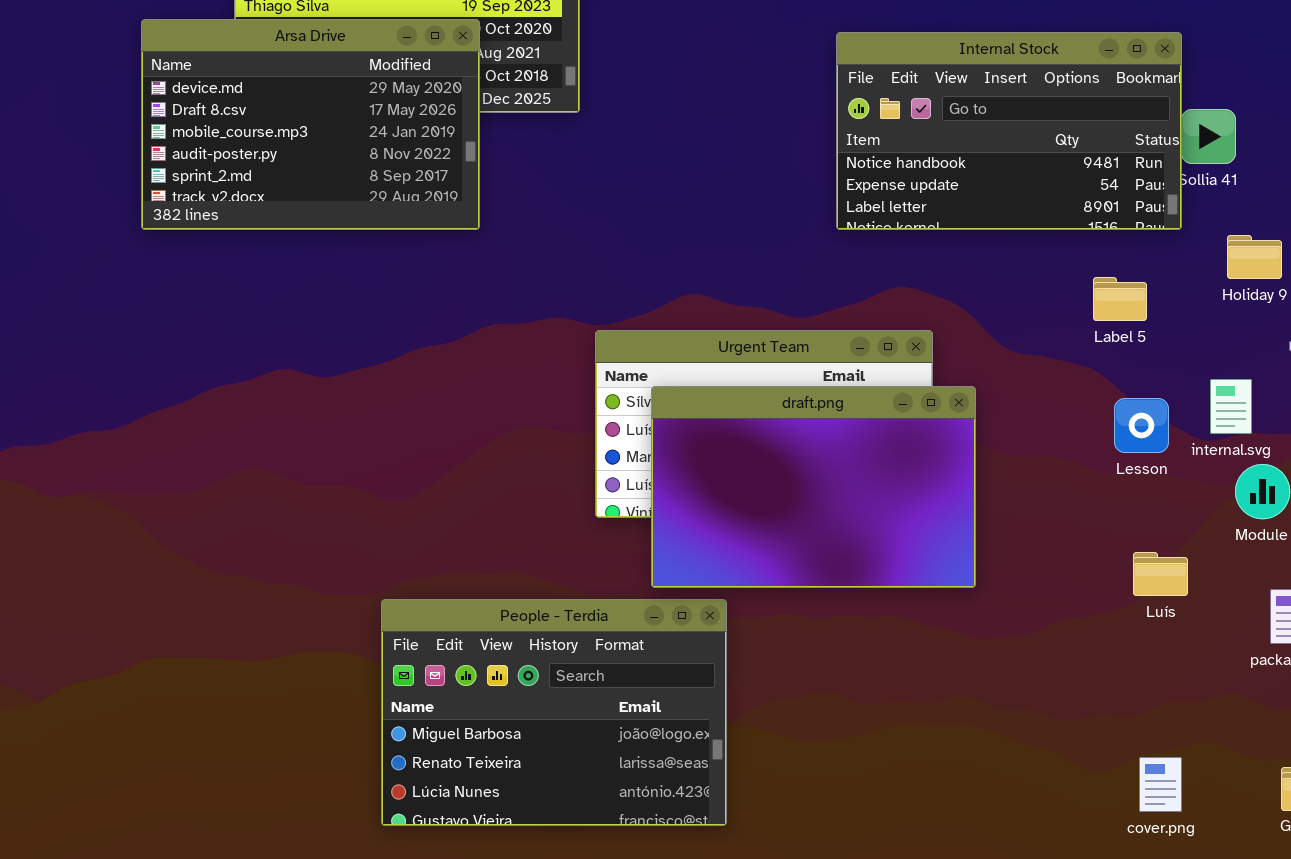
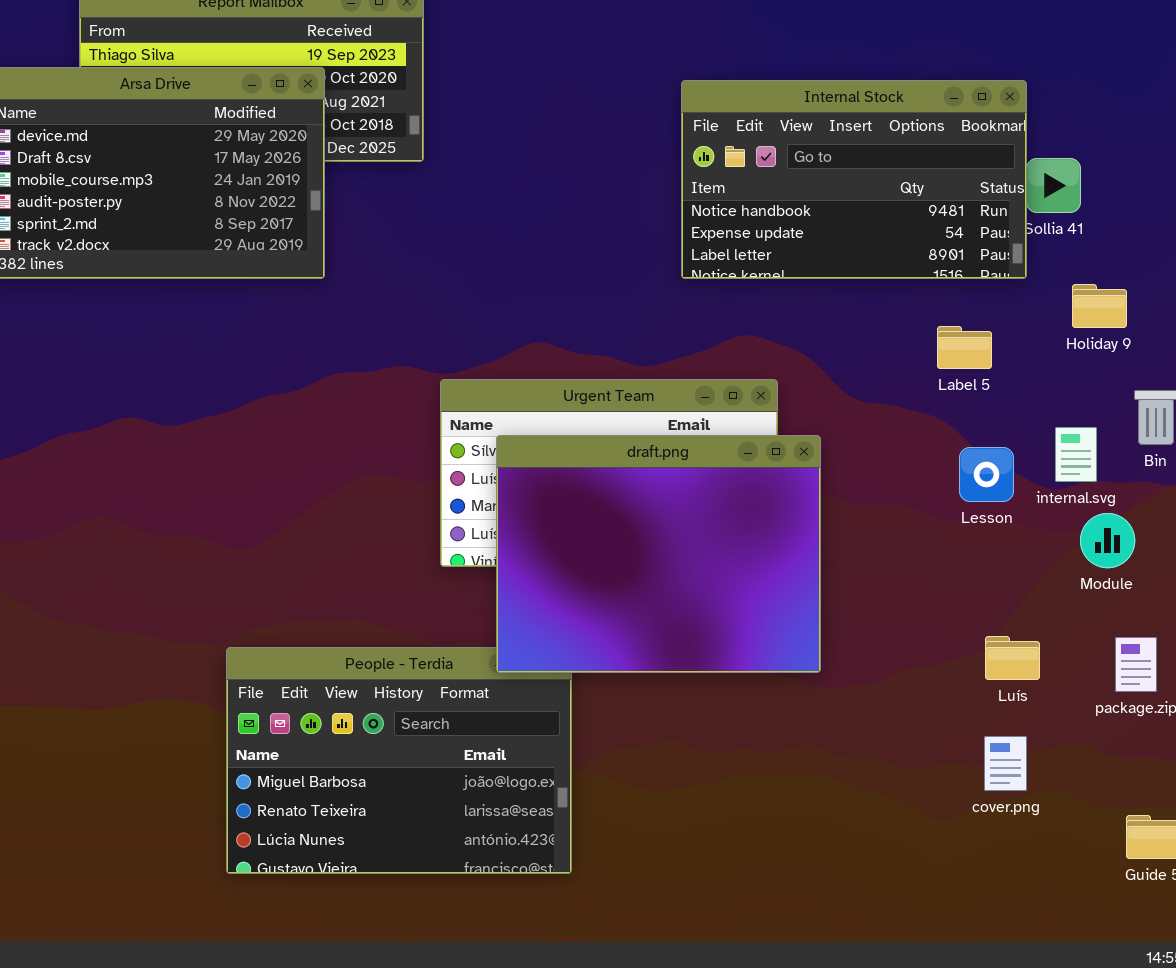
draft.png: [651,386,976,588] -> [496,435,821,673], resized
Luís: [1133,552,1188,596] -> [985,636,1040,680], moved
cover.png: [1139,757,1182,812] -> [984,736,1027,791], moved

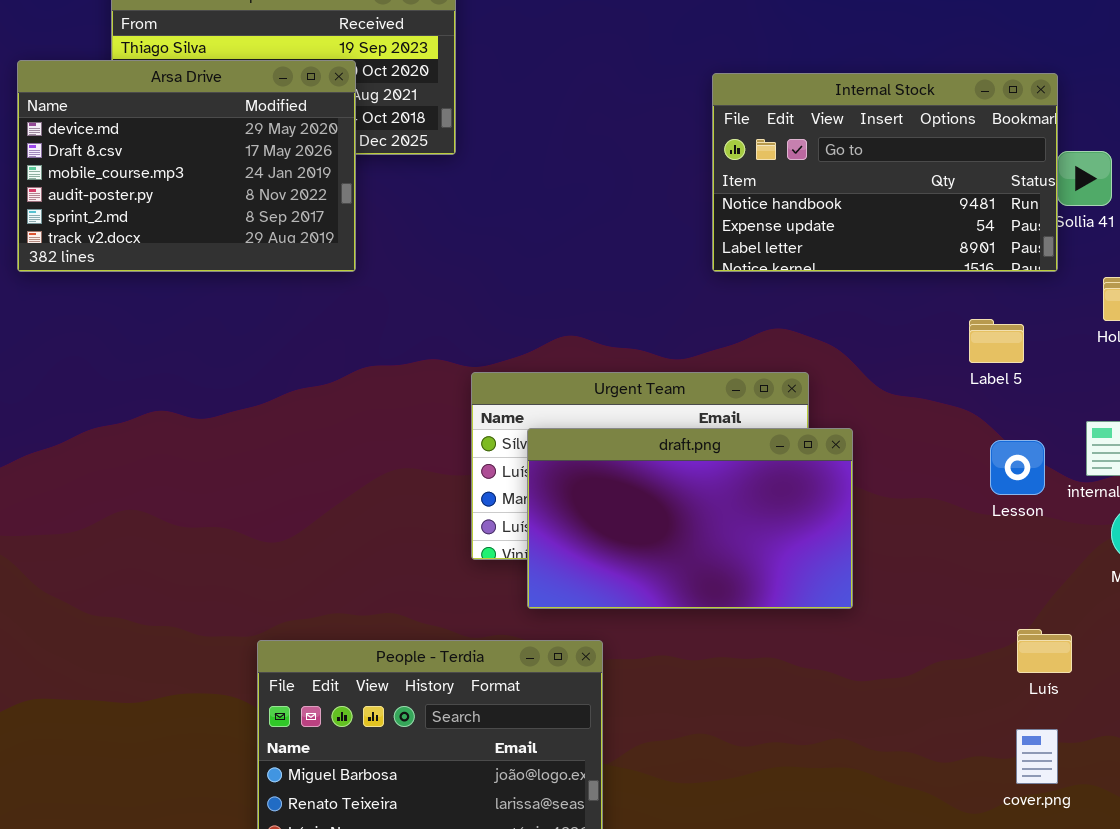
draft.png: [496,435,821,673] -> [527,428,853,609], resized

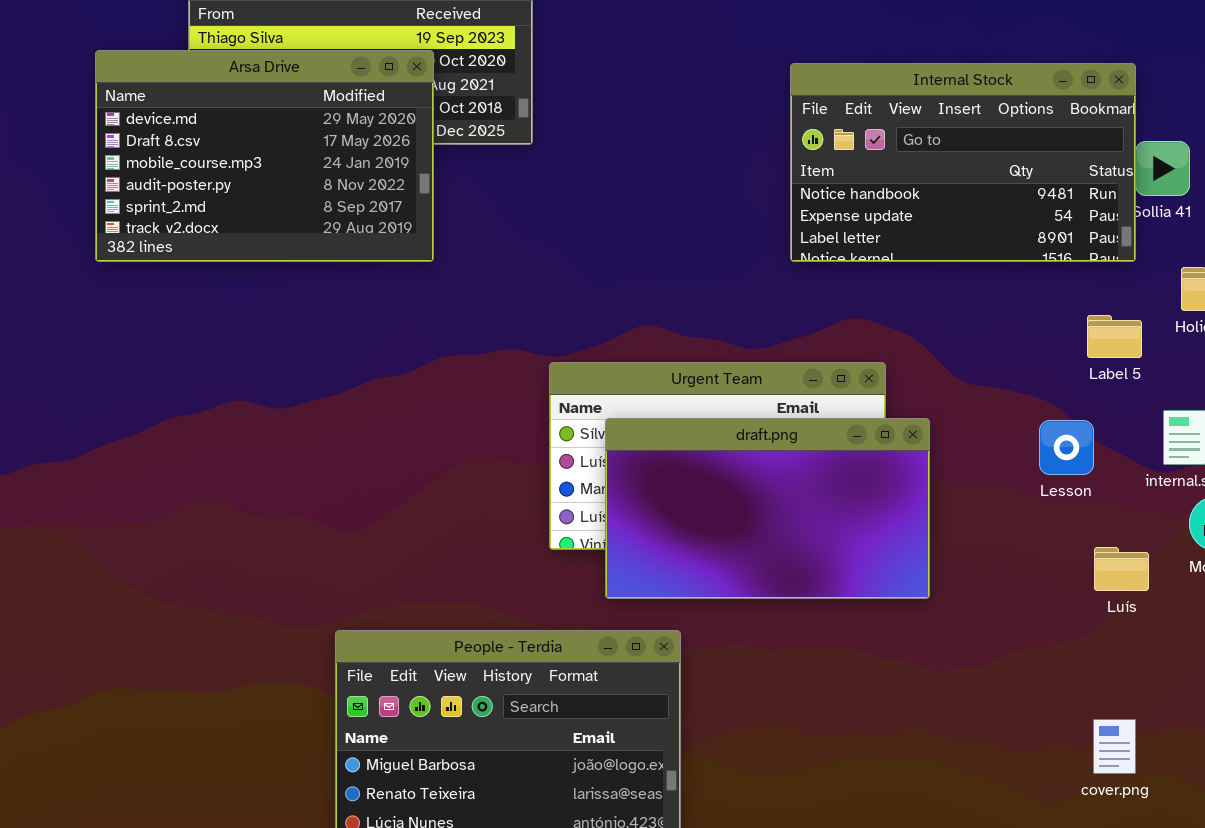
Label 5: [969,319,1024,363] -> [1087,315,1142,358], moved
Lesson: [990,440,1045,495] -> [1039,420,1094,475], moved
Luís: [1017,629,1072,673] -> [1094,547,1149,591], moved

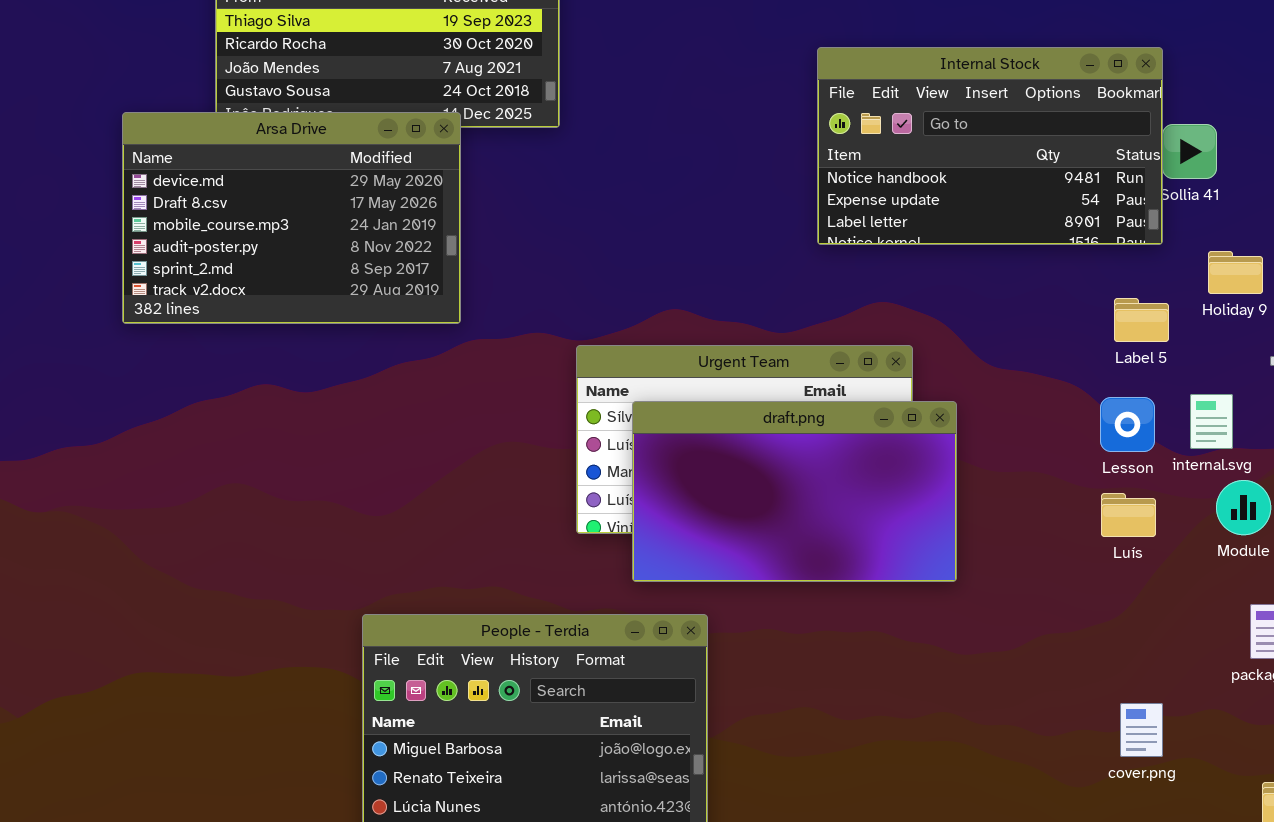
Arsa Drive: [95,50,434,262] -> [122,112,461,324], moved
Lesson: [1039,420,1094,475] -> [1100,397,1155,452], moved
Luís: [1094,547,1149,591] -> [1101,493,1156,537], moved

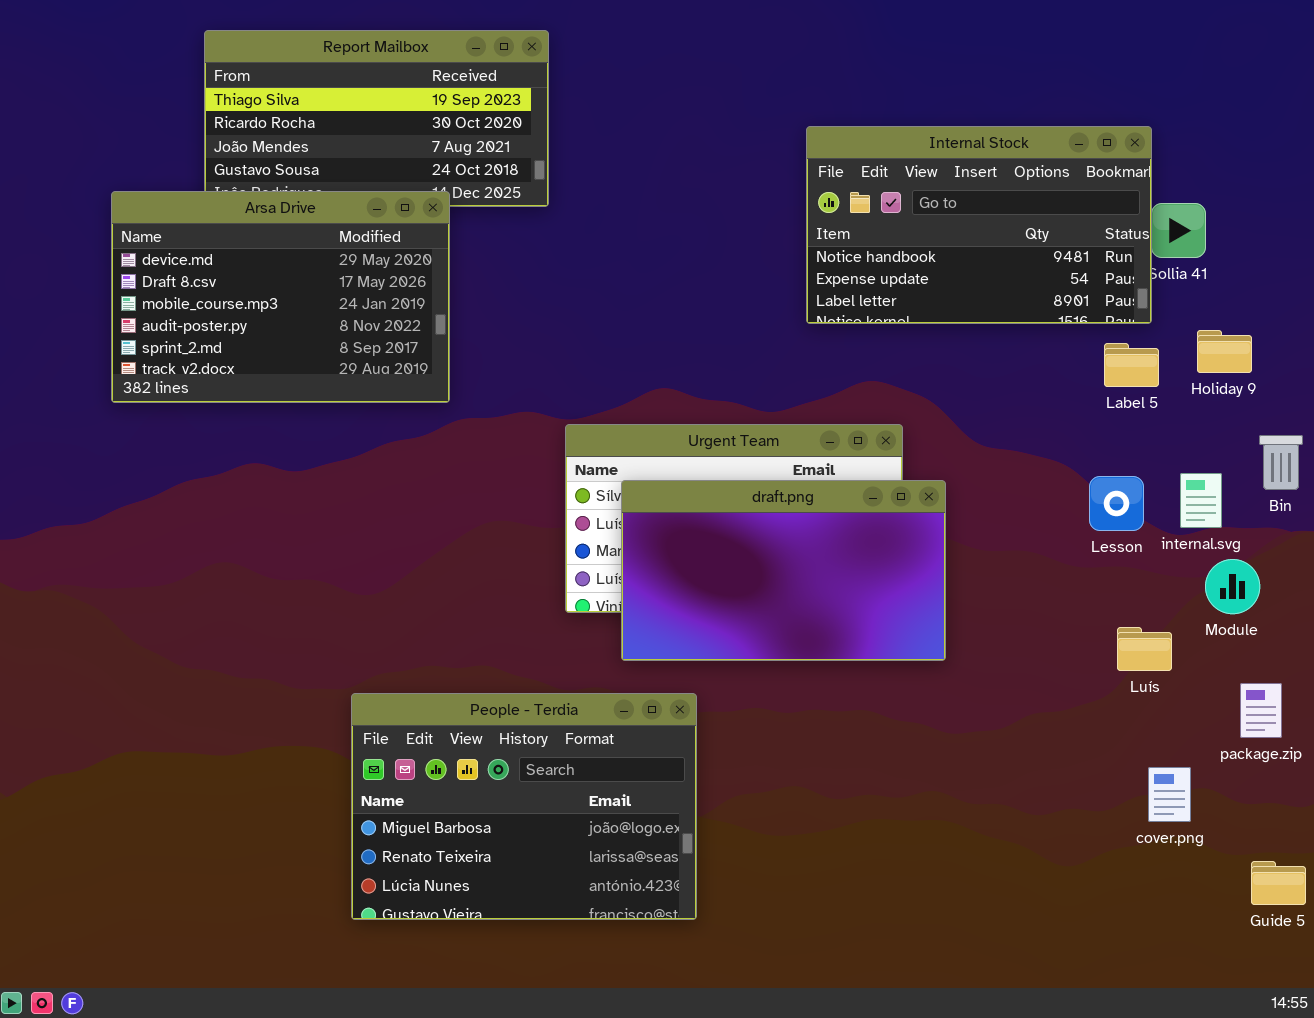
Label 5: [1114,298,1169,342] -> [1104,343,1159,387], moved
Luís: [1101,493,1156,537] -> [1117,627,1172,671], moved
cover.png: [1120,703,1163,757] -> [1148,767,1191,822], moved

